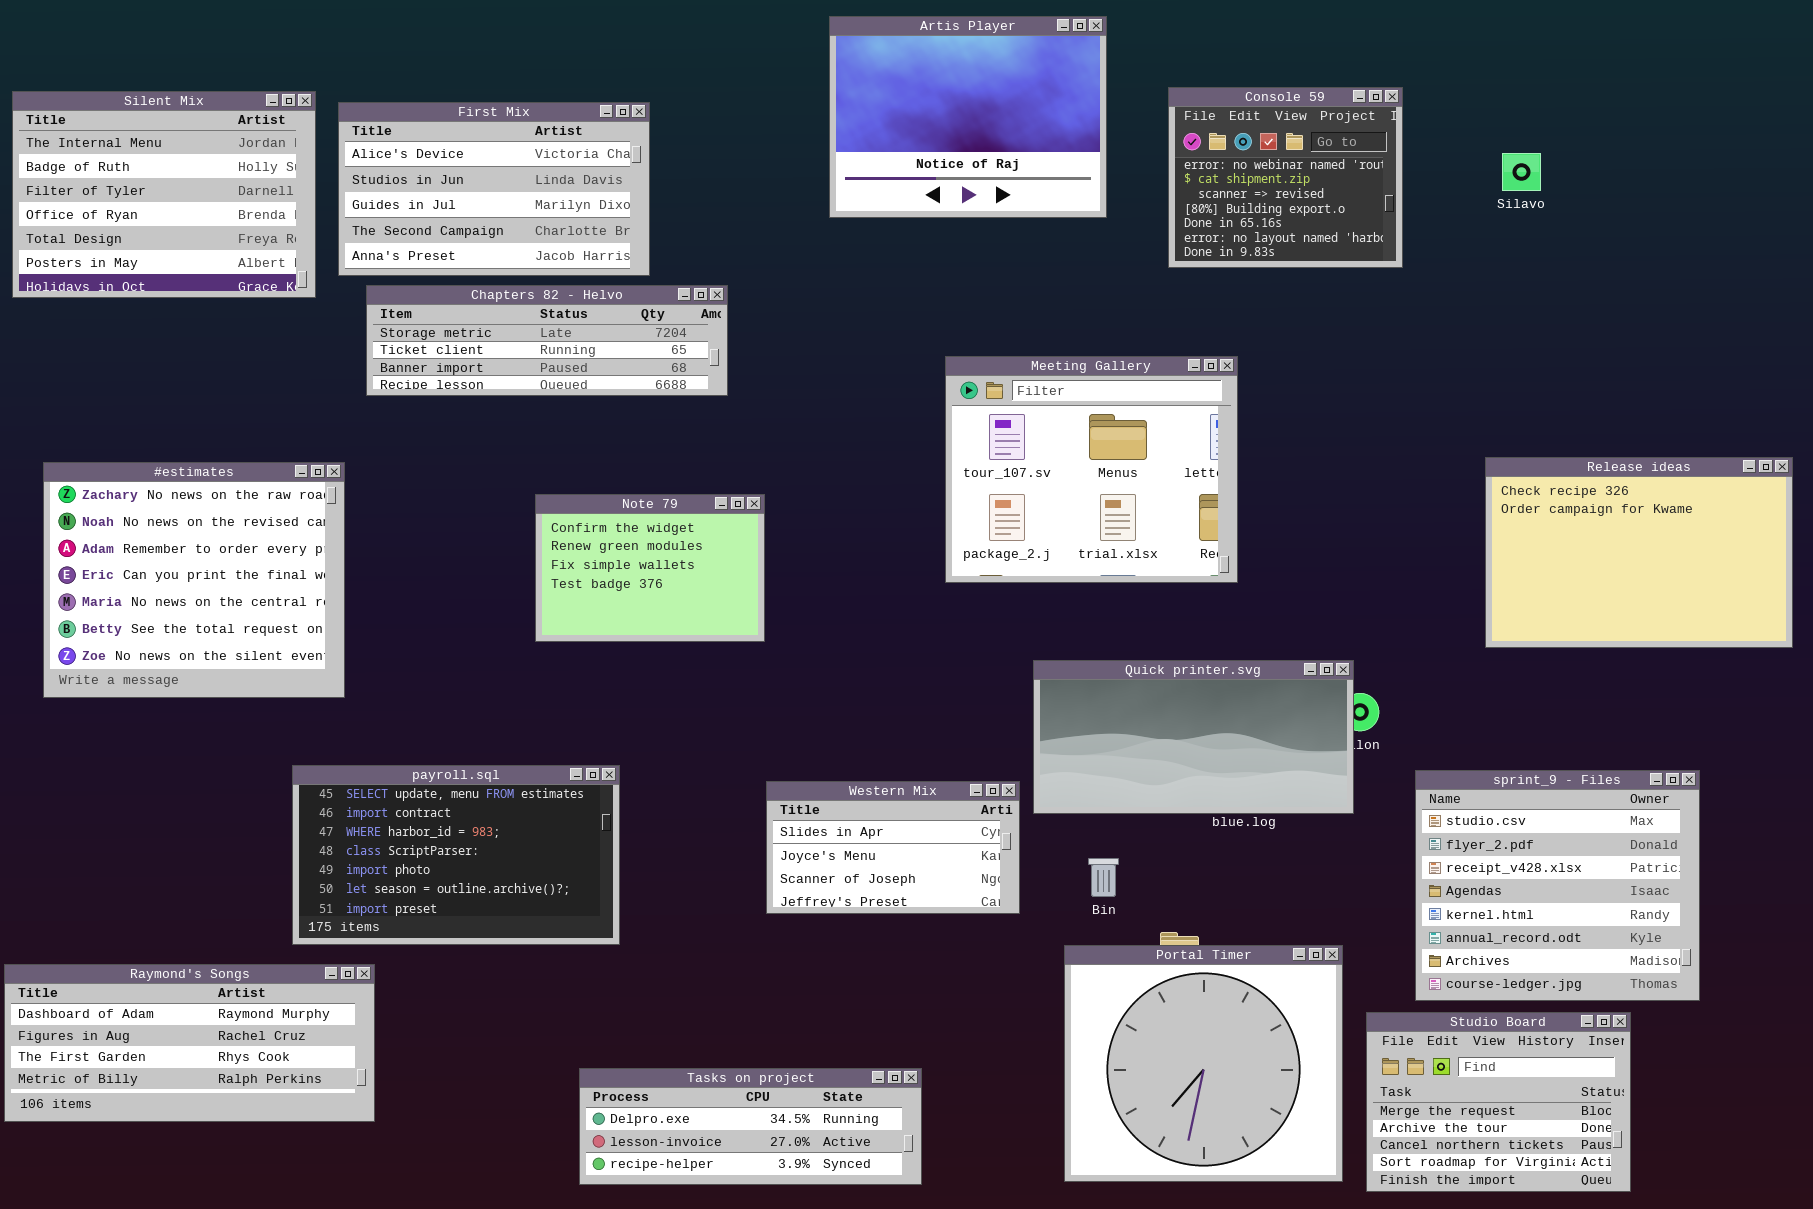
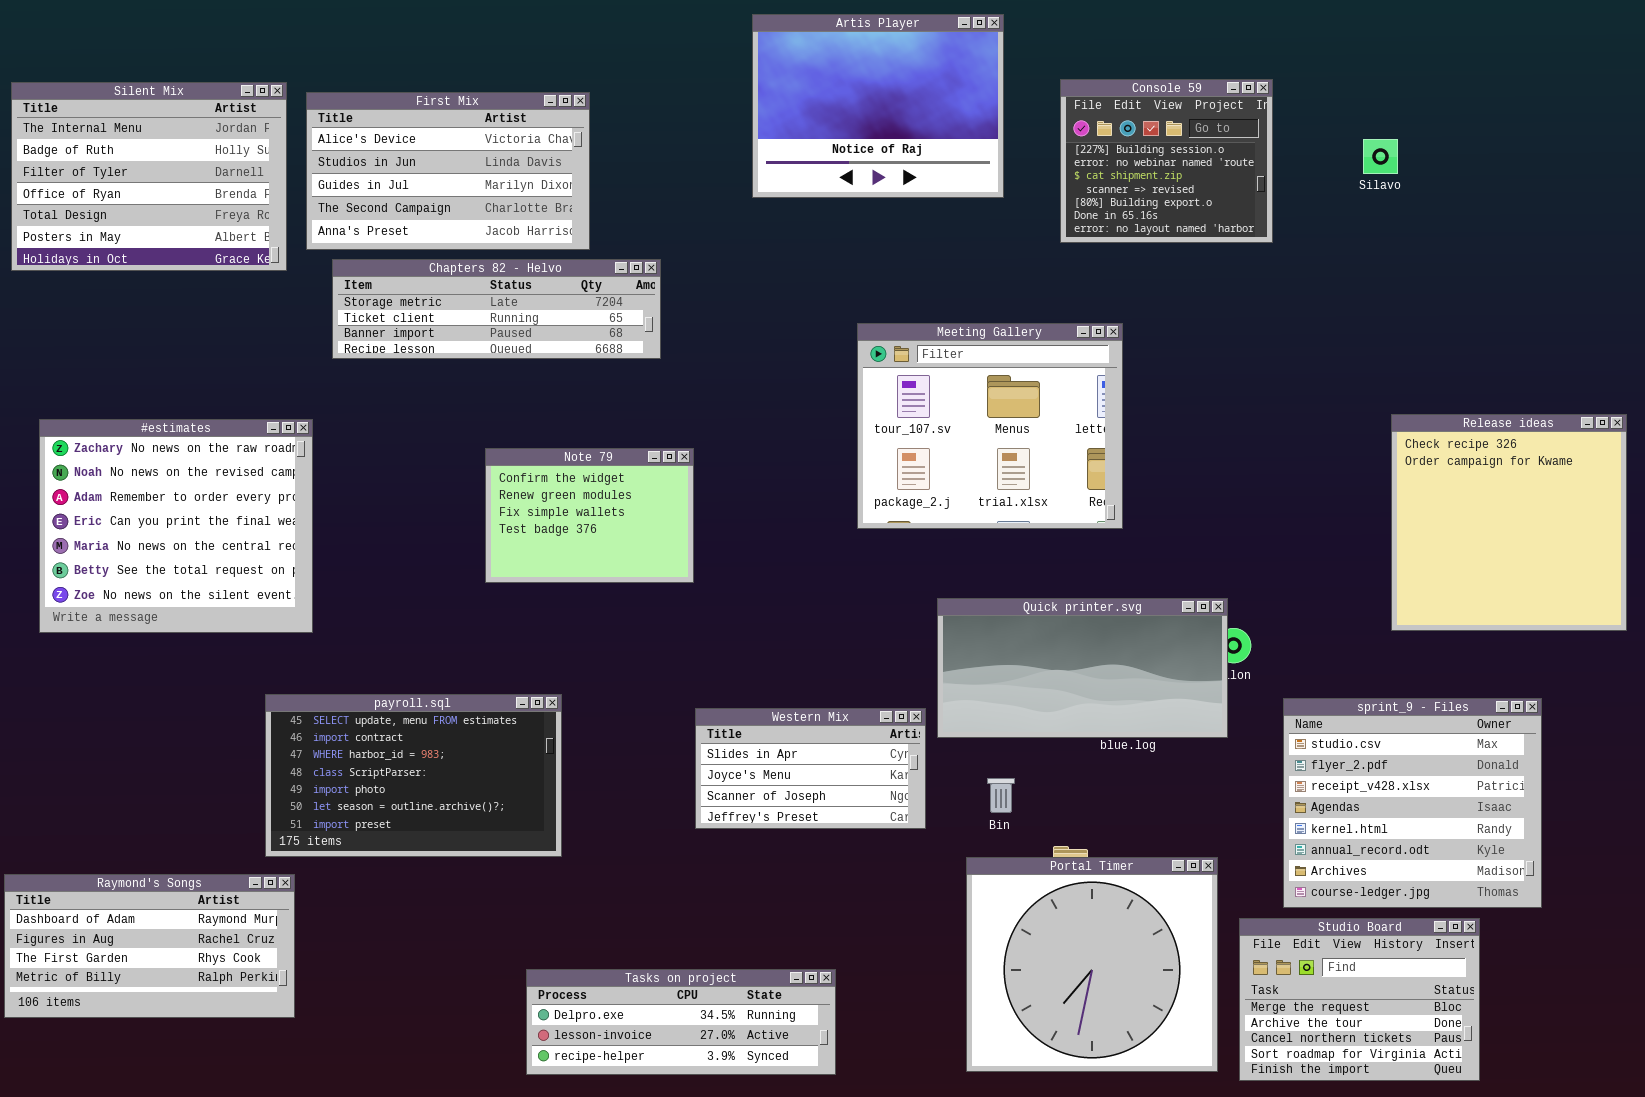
Console 59: [1168,87,1403,268] -> [1060,79,1273,243], scrolled up 1 row
Release ideas: [1485,457,1793,648] -> [1391,414,1627,631], resized
Raymond's Songs: [4,964,375,1122] -> [4,874,295,1018], resized

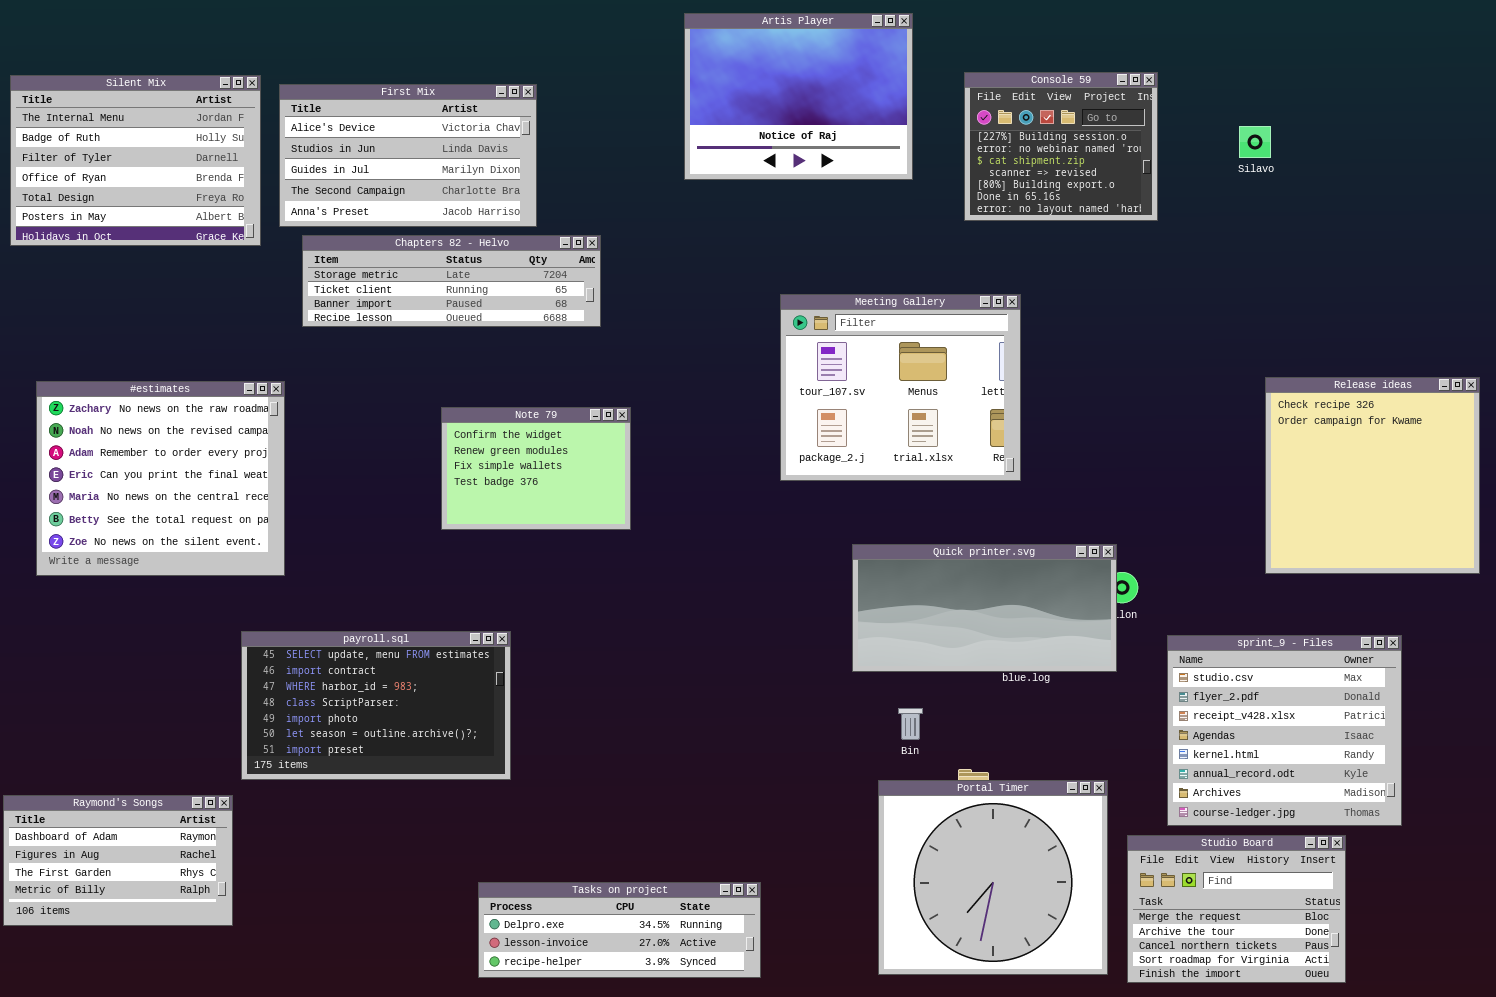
Western Mix: [695,708,926,829] -> none, closed
Raymond's Songs: [4,874,295,1018] -> [3,795,233,926], resized

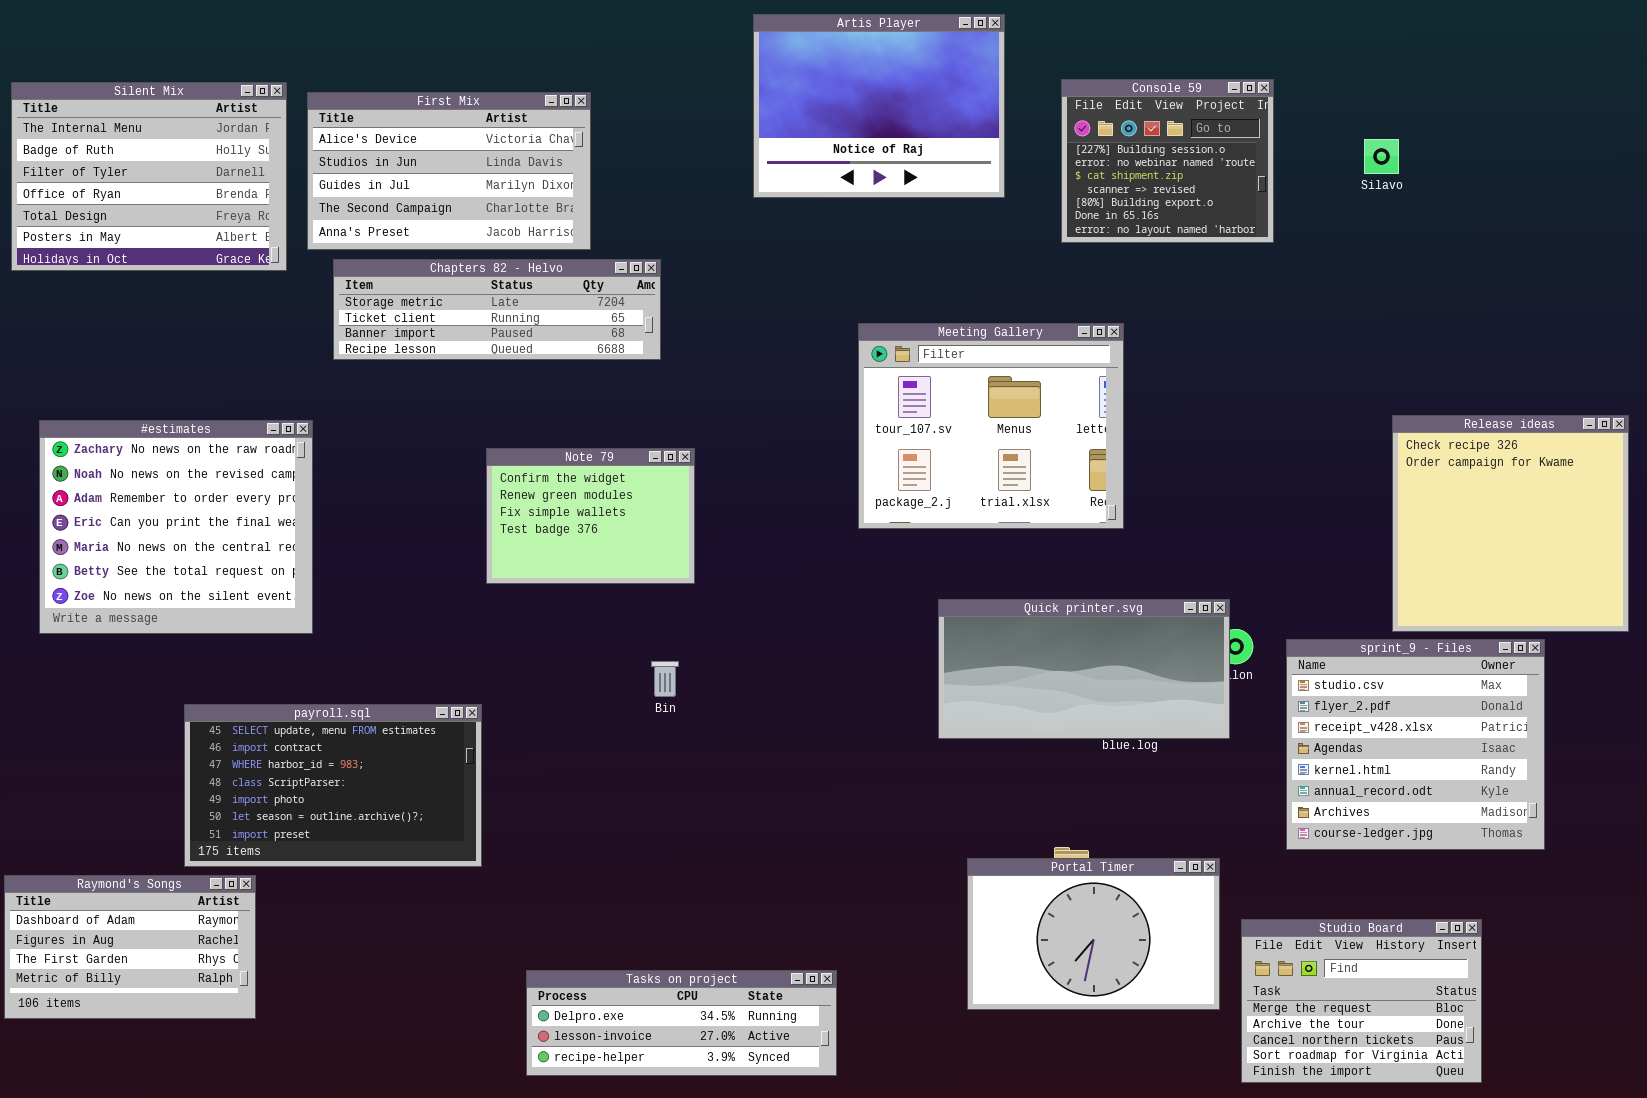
payroll.sql: [241,631,511,780] -> [184,704,482,867], moved
sprint_9 - Files: [1167,635,1402,826] -> [1286,639,1545,850], moved
Bin: [898,708,923,740] -> [651,661,679,697], moved
Portal Timer: [878,780,1108,975] -> [967,858,1220,1010], resized

